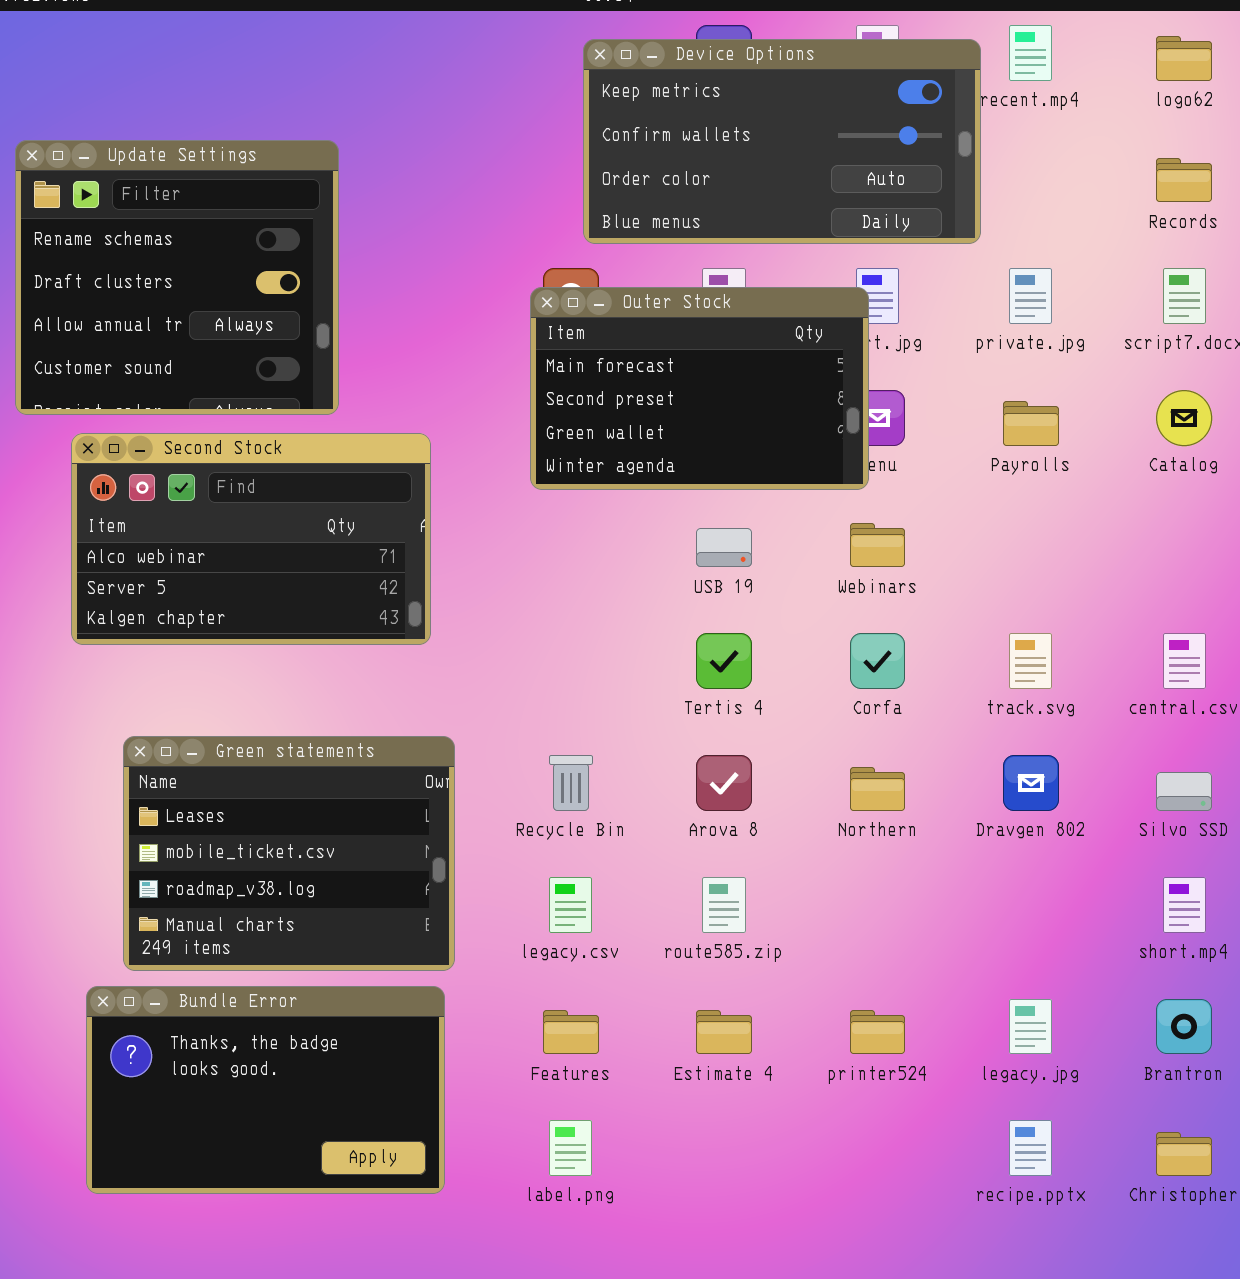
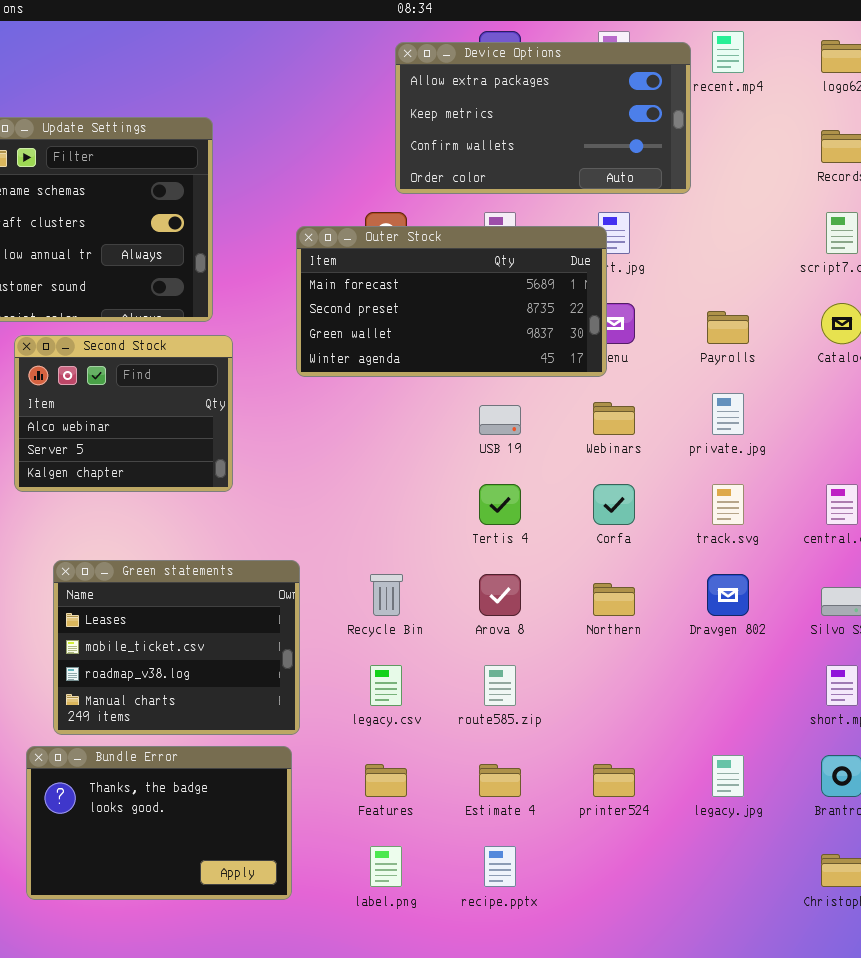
Device Options: [583,39,981,244] -> [395,42,691,194], scrolled up 1 row
private.jpg: [1009,268,1052,324] -> [712,393,744,435], moved
Outer Stock: [530,287,869,490] -> [296,226,607,377], resized
Second Stock: [71,433,431,645] -> [14,335,233,492], resized
recipe.pptx: [1009,1120,1052,1176] -> [484,846,516,887], moved

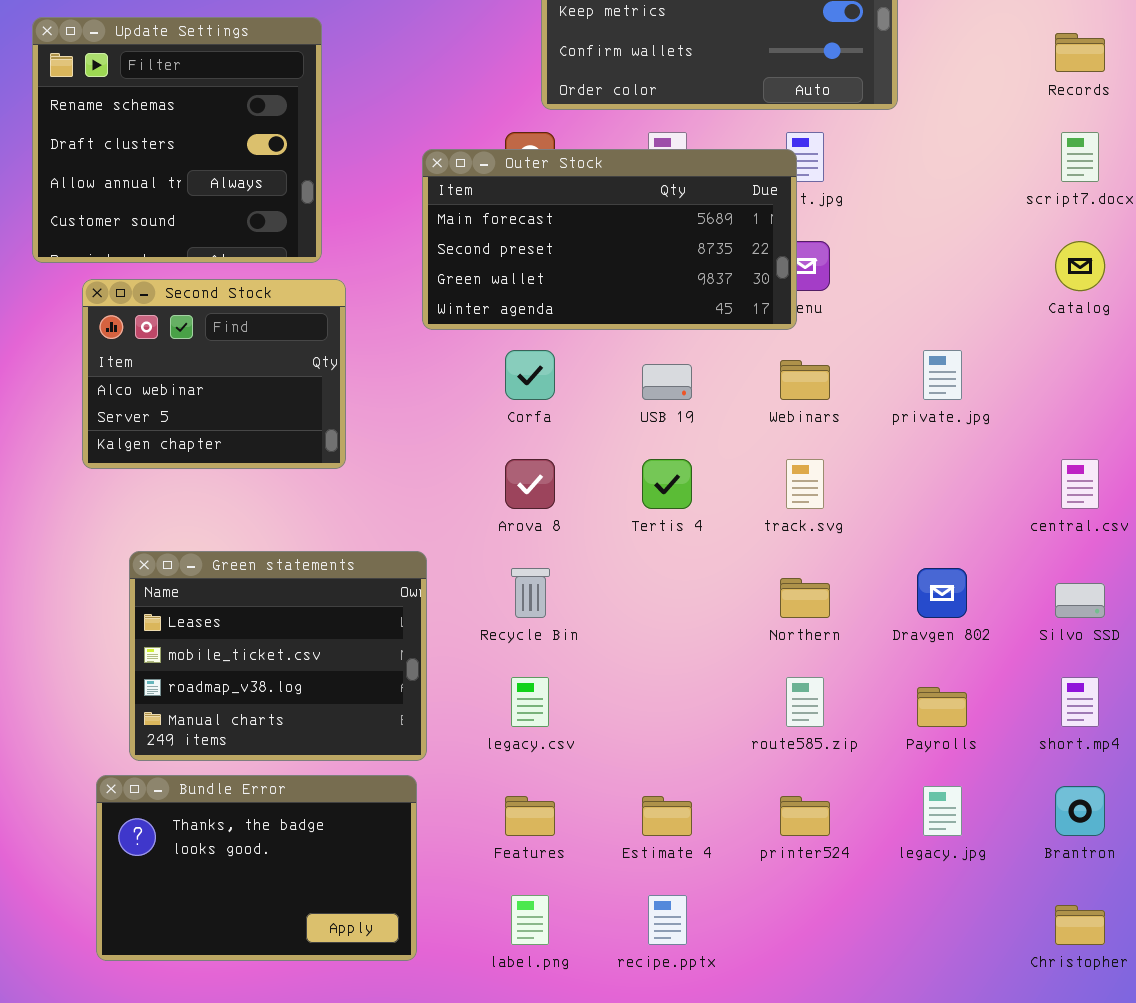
Payrolls: [707,311,749,344] -> [917,687,967,727], moved
Corfa: [593,484,635,525] -> [505,350,555,400], moved
track.svg: [712,484,744,525] -> [786,459,824,509], moved
Arova 8: [479,574,521,616] -> [505,459,555,509], moved
route585.zip: [484,665,516,706] -> [786,677,824,727], moved

